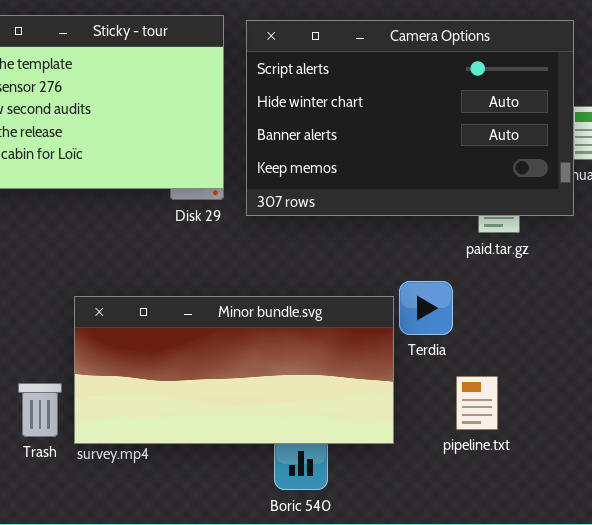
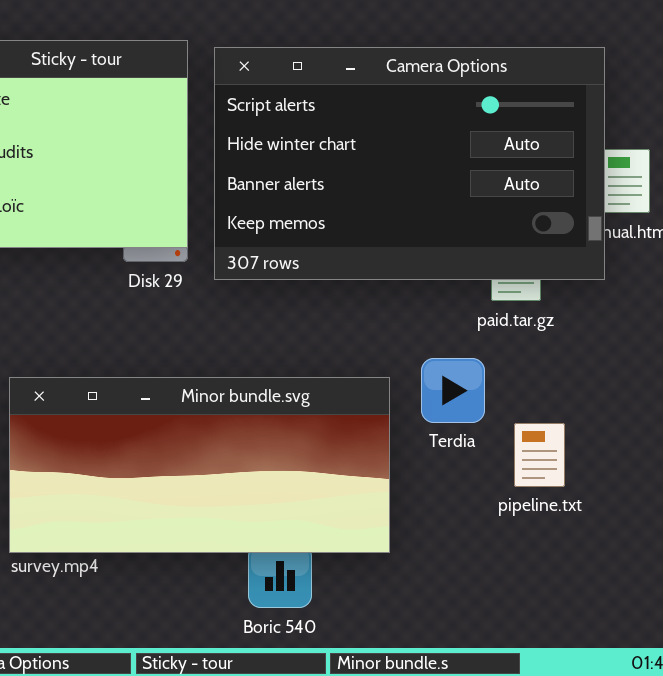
Terdia: [399,281,453,335] -> [421,358,485,423], moved
pipeline.txt: [456,376,498,430] -> [514,423,565,487], moved

